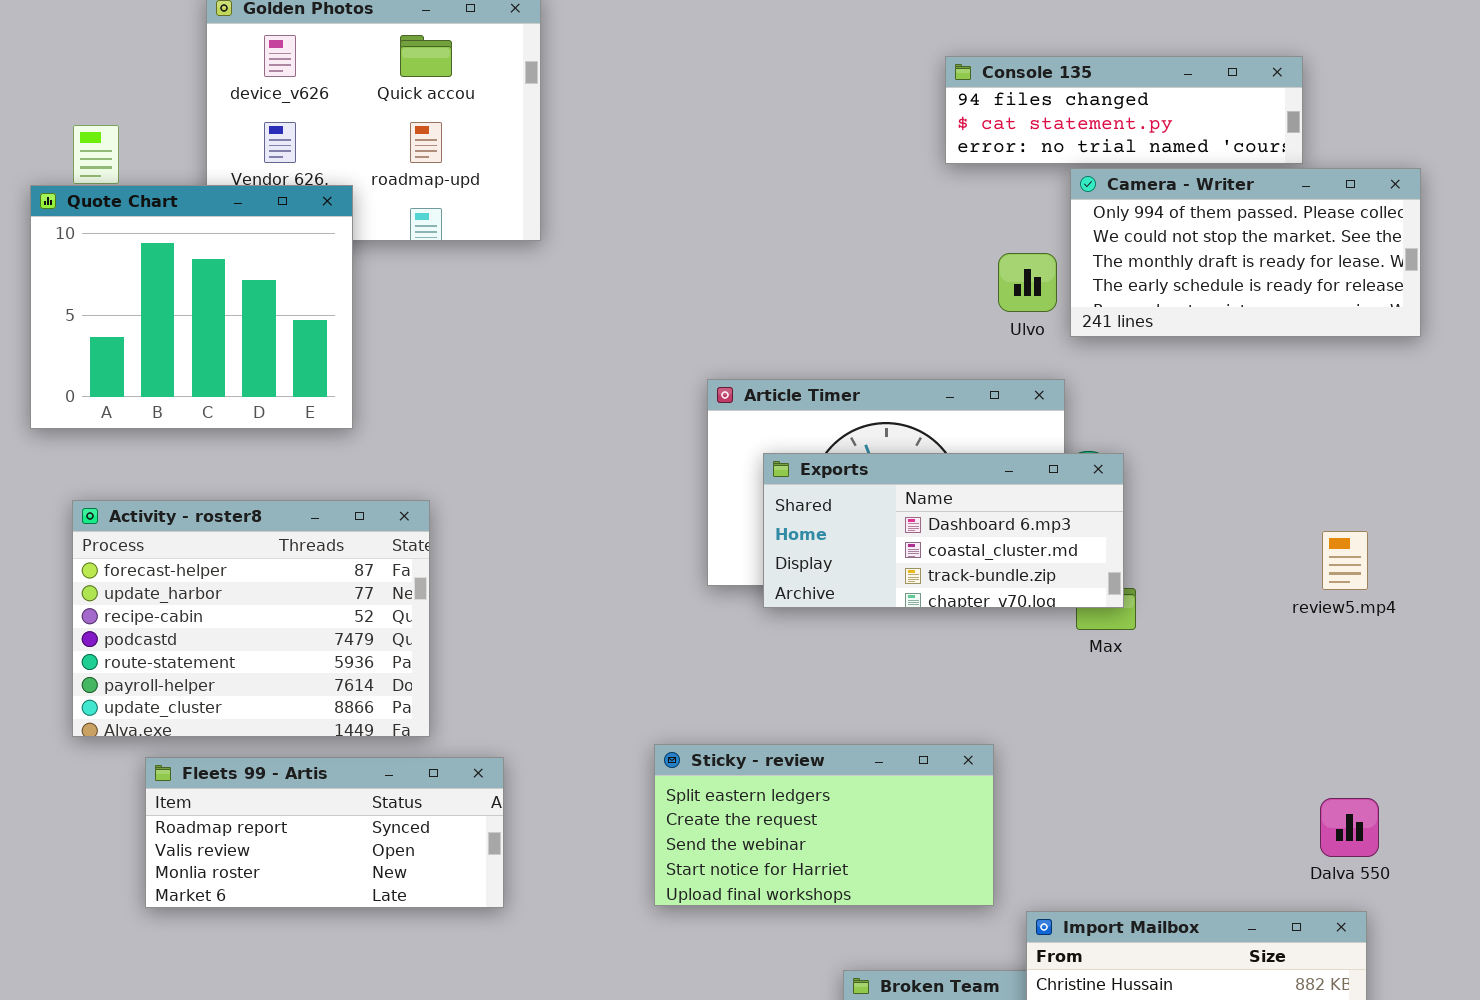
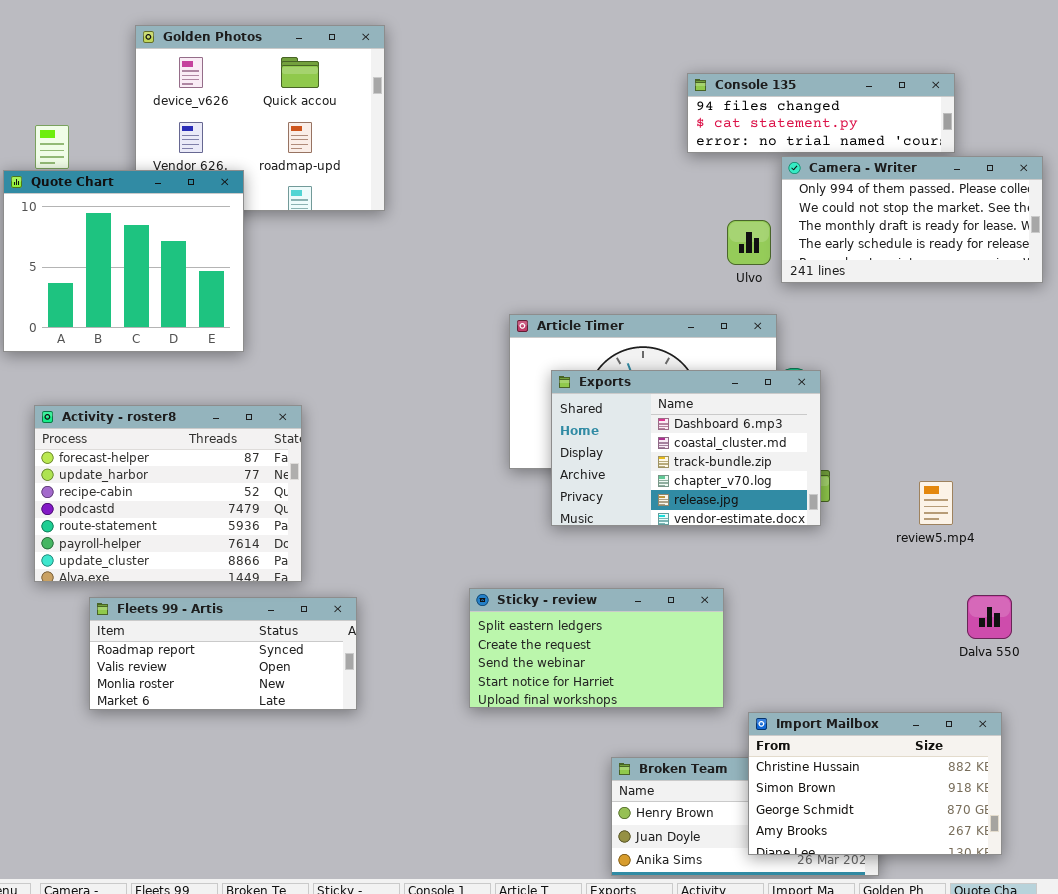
Exports: [763,453,1124,608] -> [551,370,821,526], resized
review5.mp4: [1322,531,1368,590] -> [919,481,953,525], moved
Dalva 550: [1320,798,1379,857] -> [967,595,1012,639], moved

